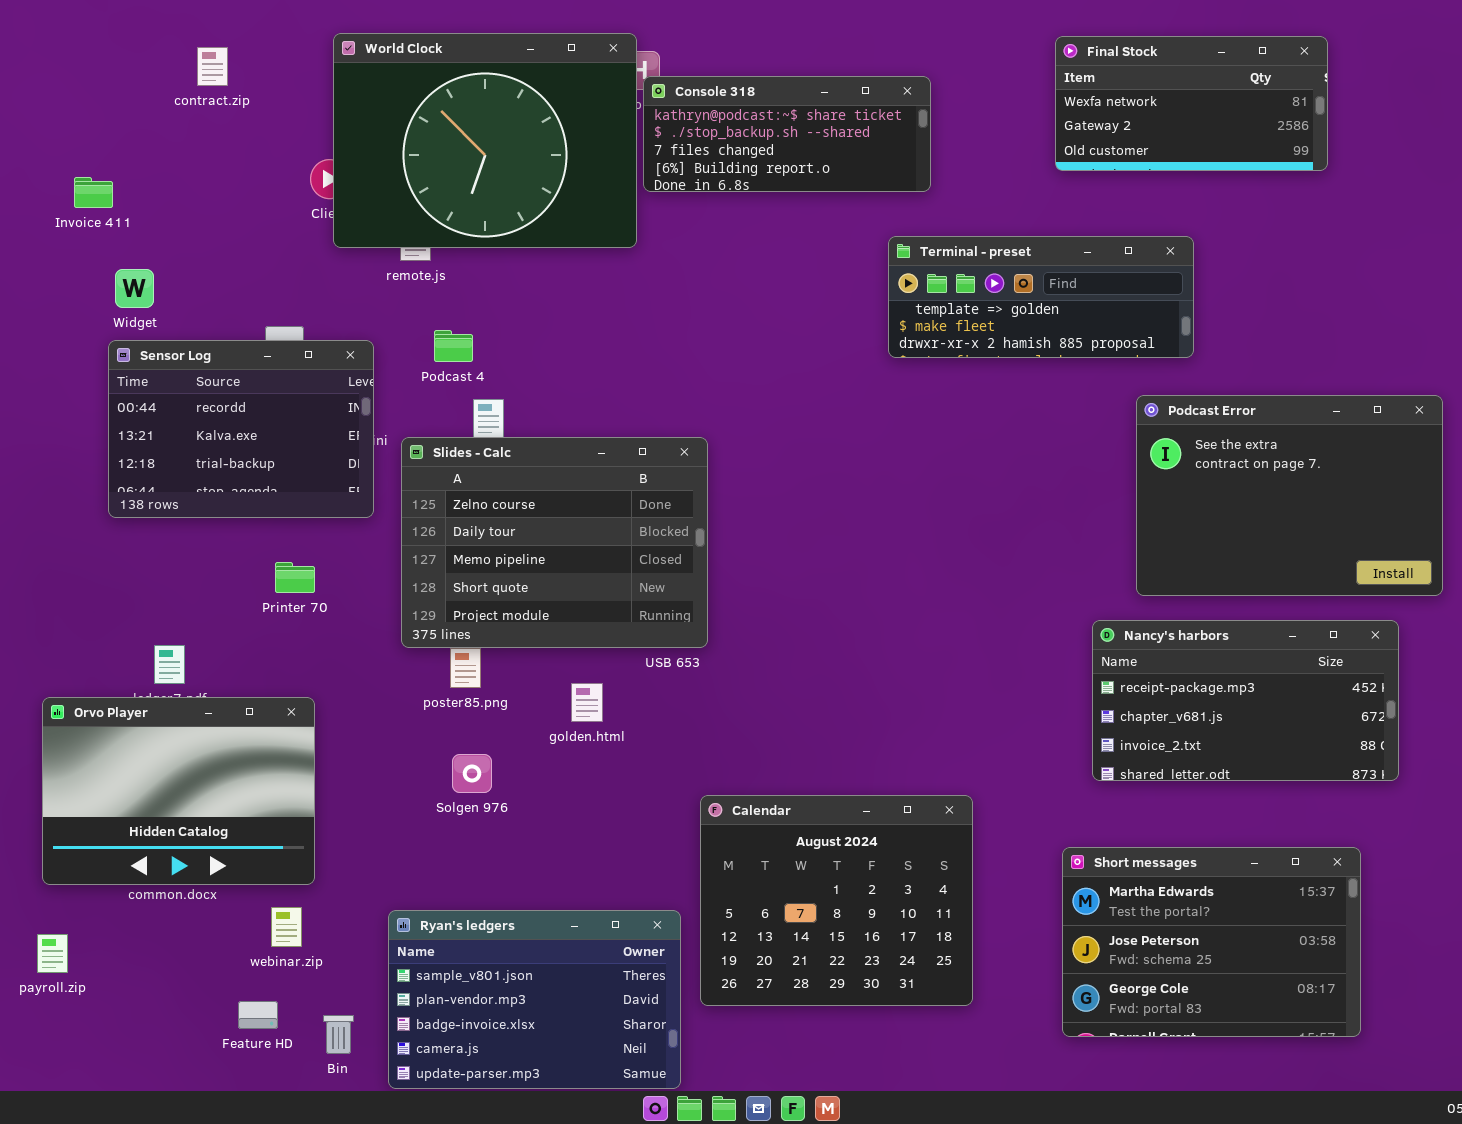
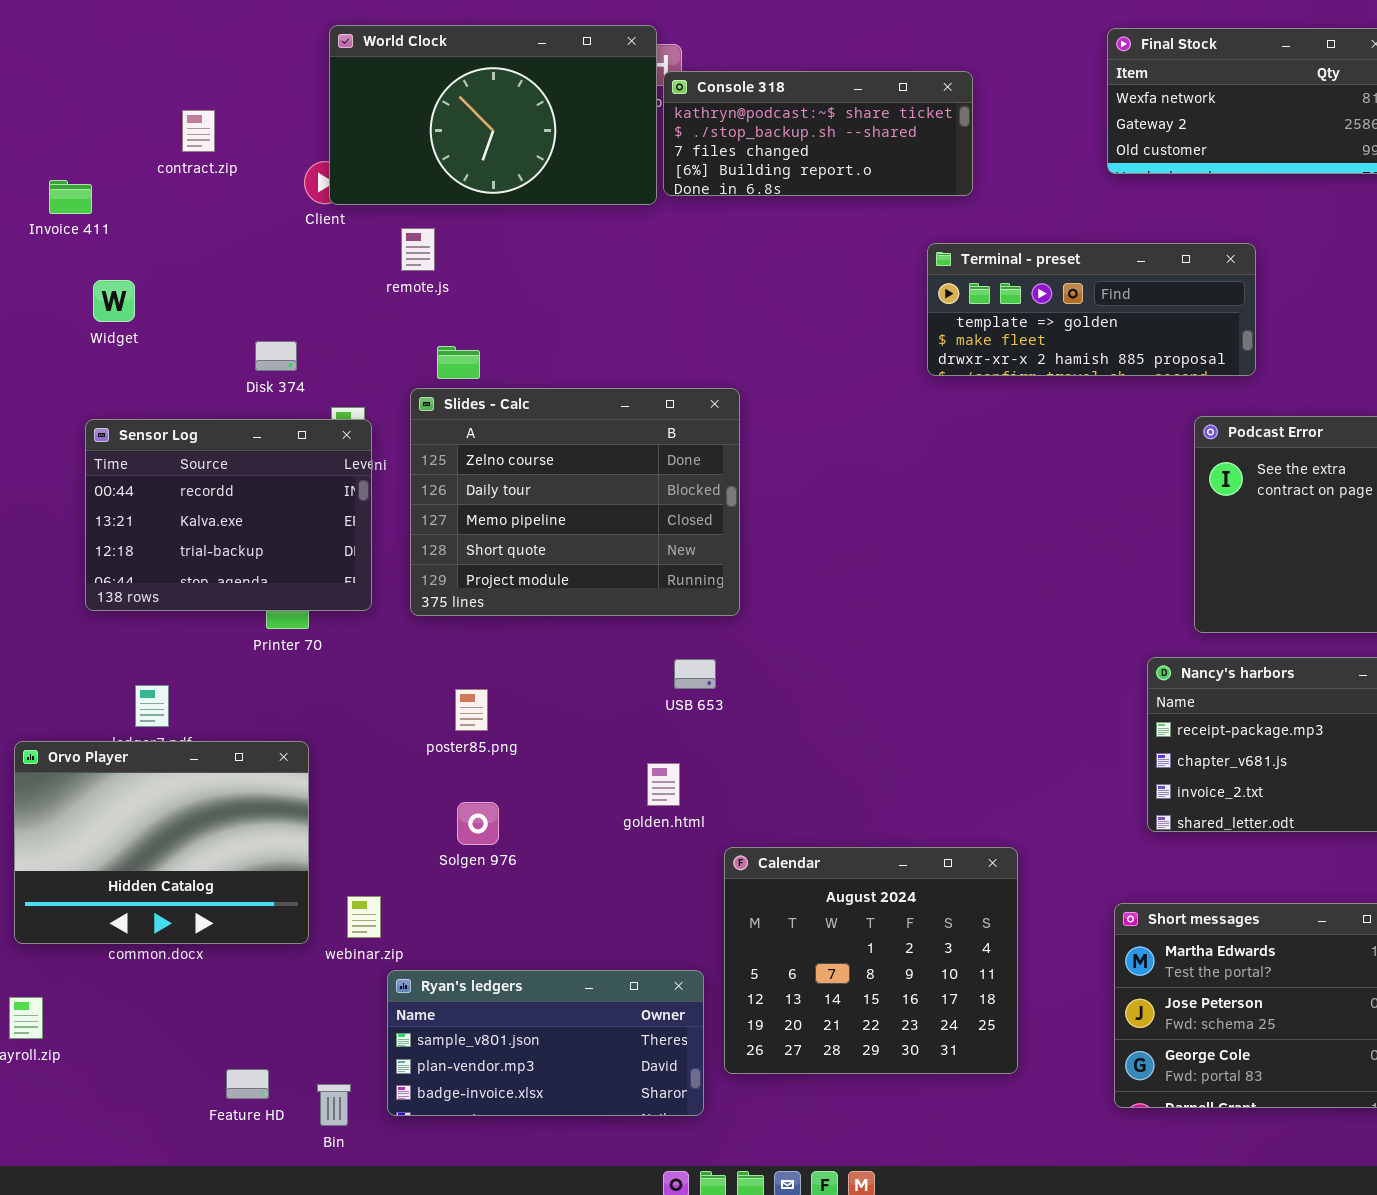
World Clock: [333,33,637,248] -> [329,25,657,205], resized
contract.zip: [197,47,228,86] -> [182,110,215,152], moved
Sensor Log: [108,340,374,518] -> [85,419,372,611], moved
Slides - Calc: [401,437,708,648] -> [410,388,740,616], moved
golden.html: [571,683,603,722] -> [647,763,680,806], moved
webinar.zip: [271,907,302,947] -> [347,896,381,938], moved
Ryan's ledgers: [388,910,681,1089] -> [387,970,704,1116], resized

